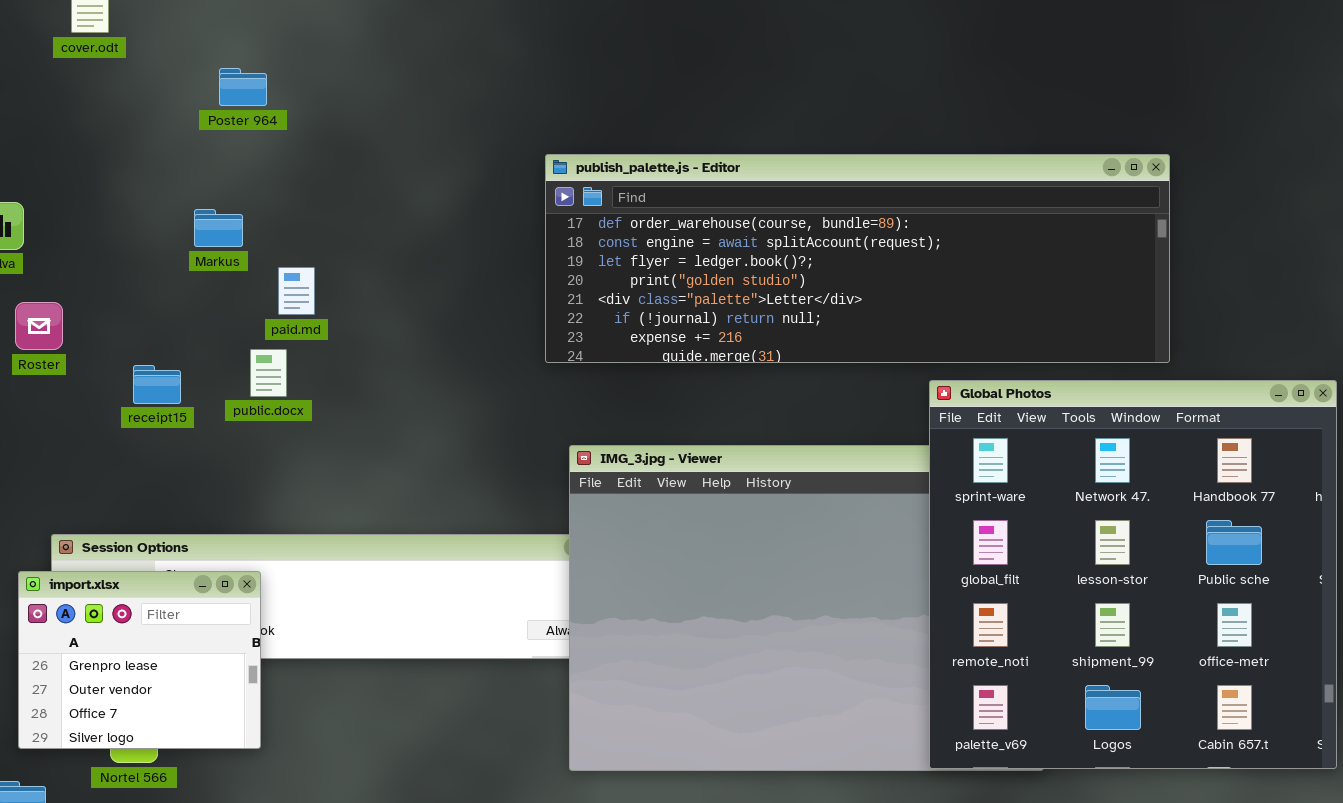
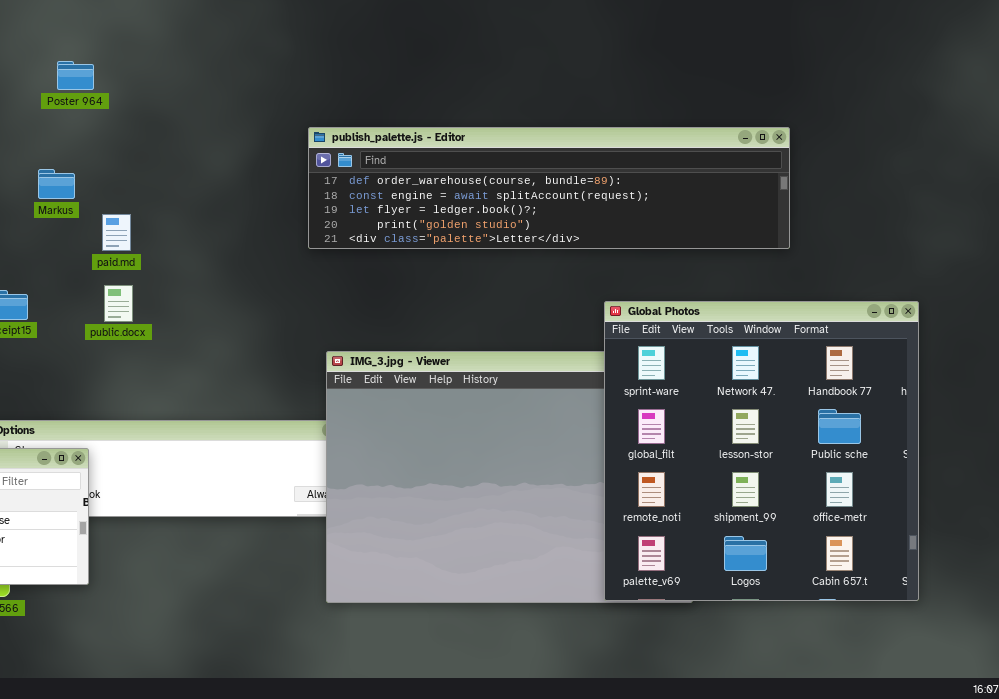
publish_palette.js - Editor: [545,154,1170,363] -> [308,127,790,249], resized
public.docx: [250,349,287,397] -> [104,285,133,322], moved

